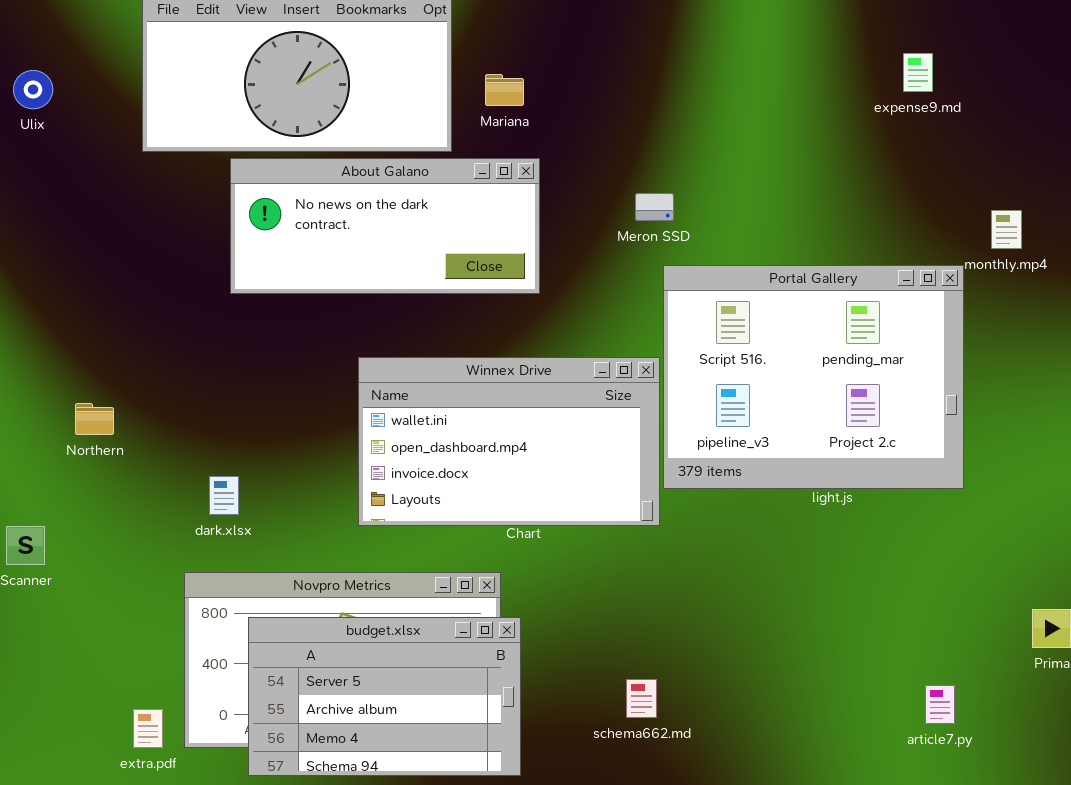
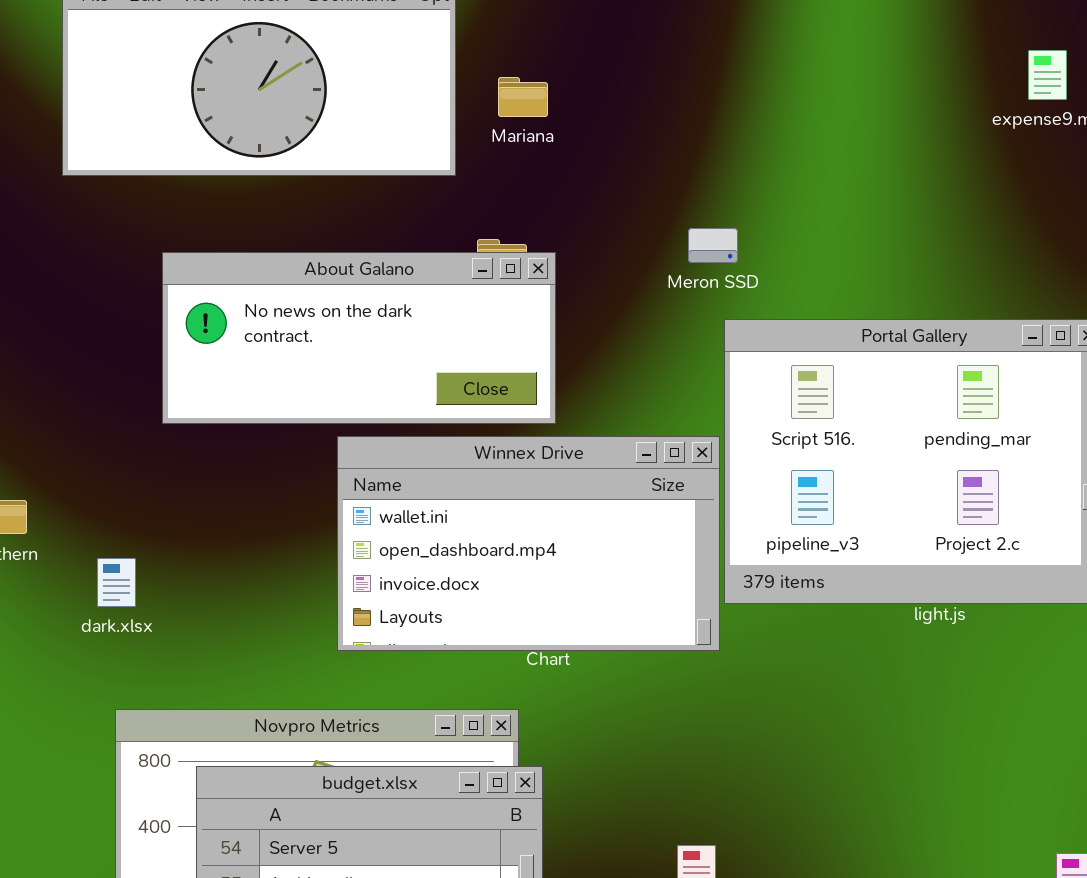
About Galano: [230,158,540,294] -> [162,252,556,424], moved
dark.xlsx: [209,476,239,515] -> [97,558,136,607], moved

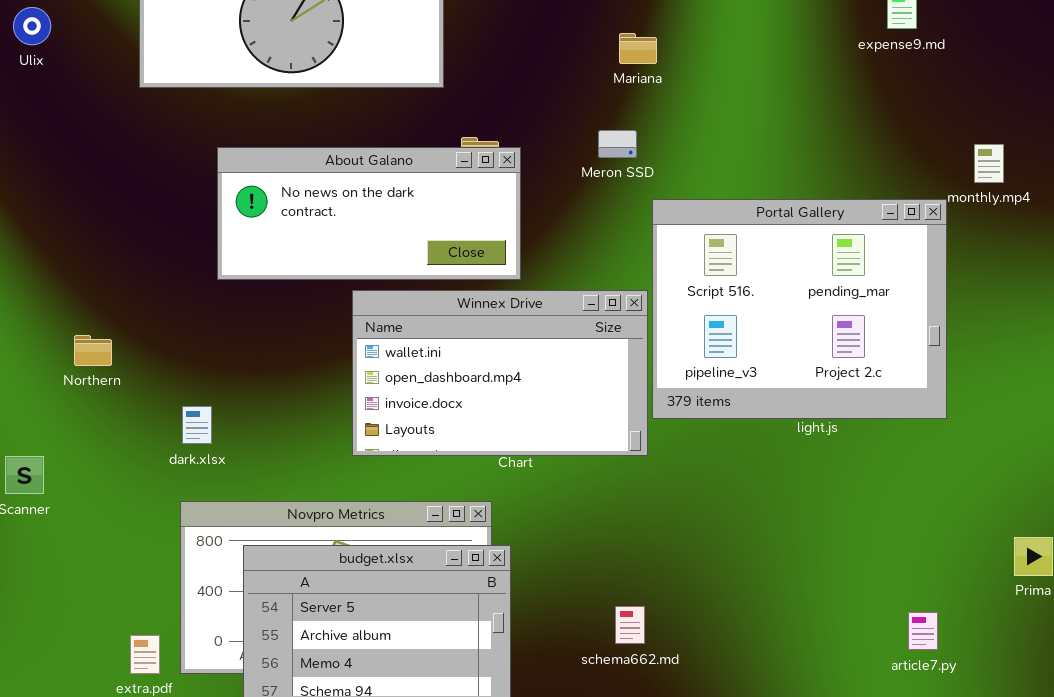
Mariana: [498,77,548,117] -> [619,33,657,64], moved
Meron SSD: [688,228,738,263] -> [598,130,637,158], moved
dark.xlsx: [97,558,136,607] -> [182,406,212,444], moved

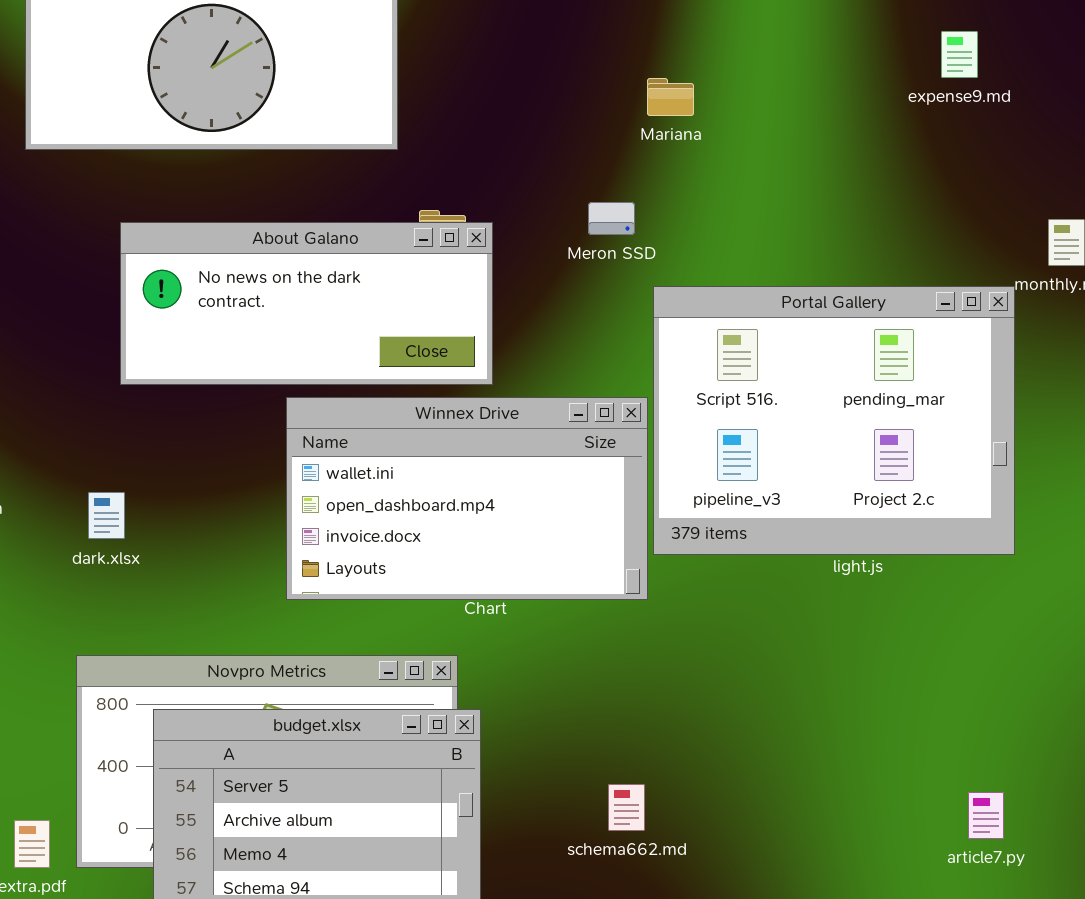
Mariana: [619,33,657,64] -> [647,78,694,116], moved
dark.xlsx: [182,406,212,444] -> [88,492,125,539], moved

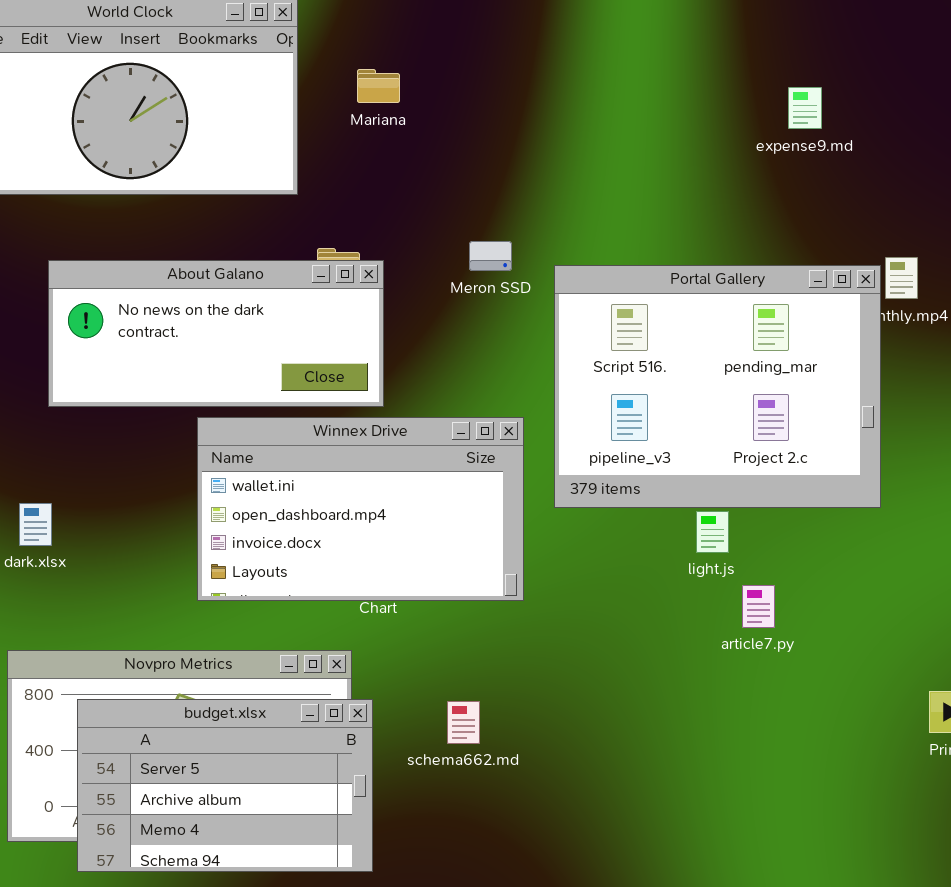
Mariana: [647,78,694,116] -> [357,69,400,103], moved
Portal Gallery: [653,286,1015,555] -> [554,265,881,508], moved
schema662.md: [608,784,645,831] -> [447,701,480,744], moved
article7.py: [968,792,1004,839] -> [742,585,775,628], moved

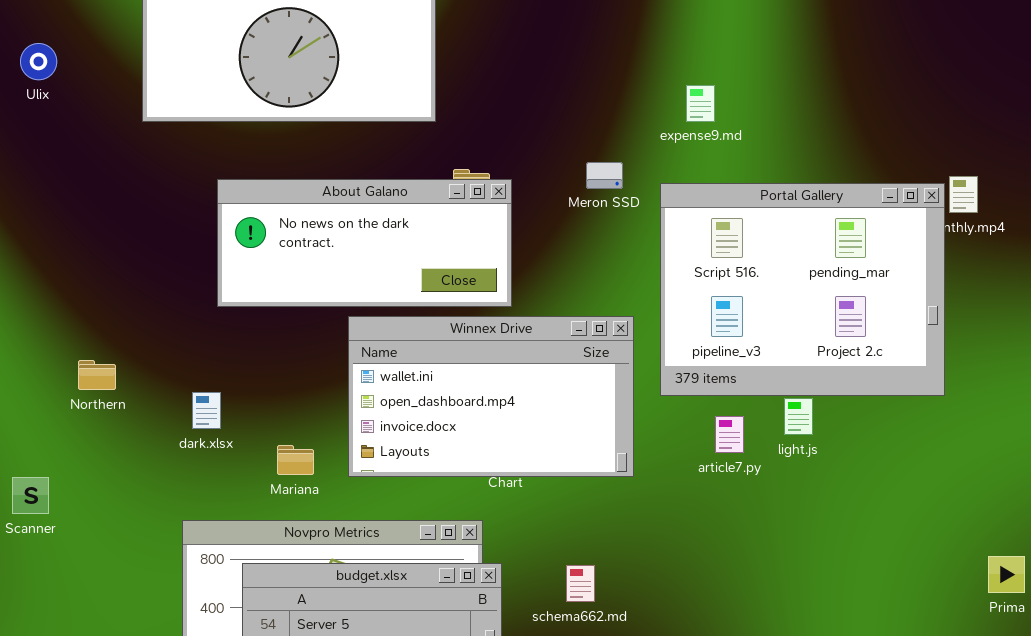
Mariana: [357,69,400,103] -> [277,445,314,475], moved
expense9.md: [788,87,822,129] -> [686,85,715,122], moved
article7.py: [742,585,775,628] -> [715,416,744,453], moved

